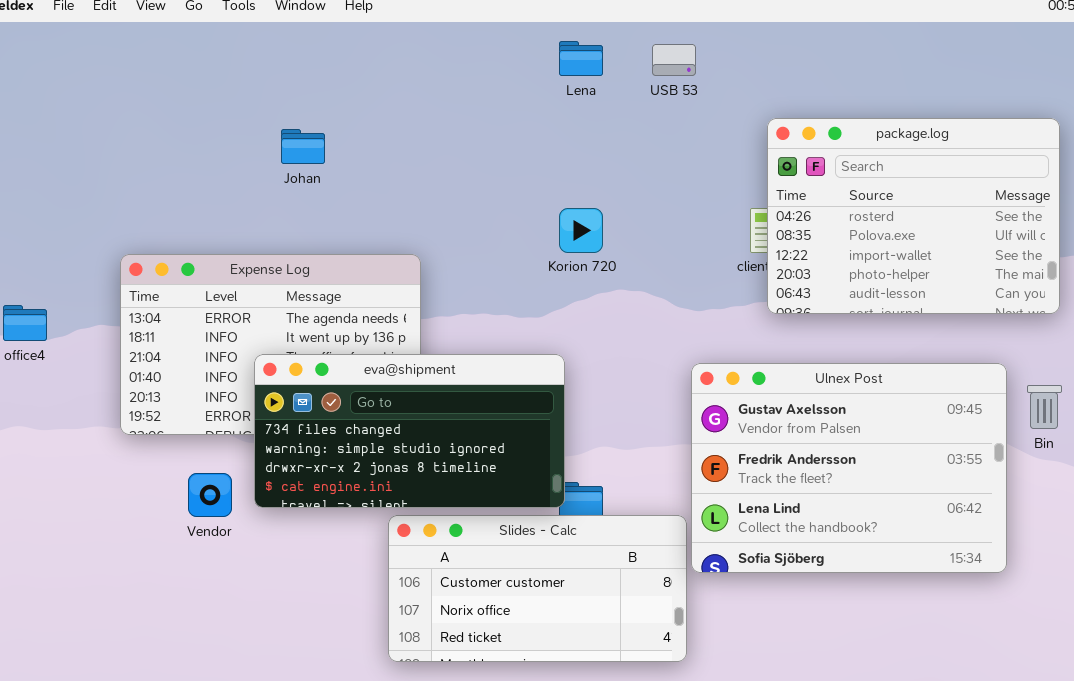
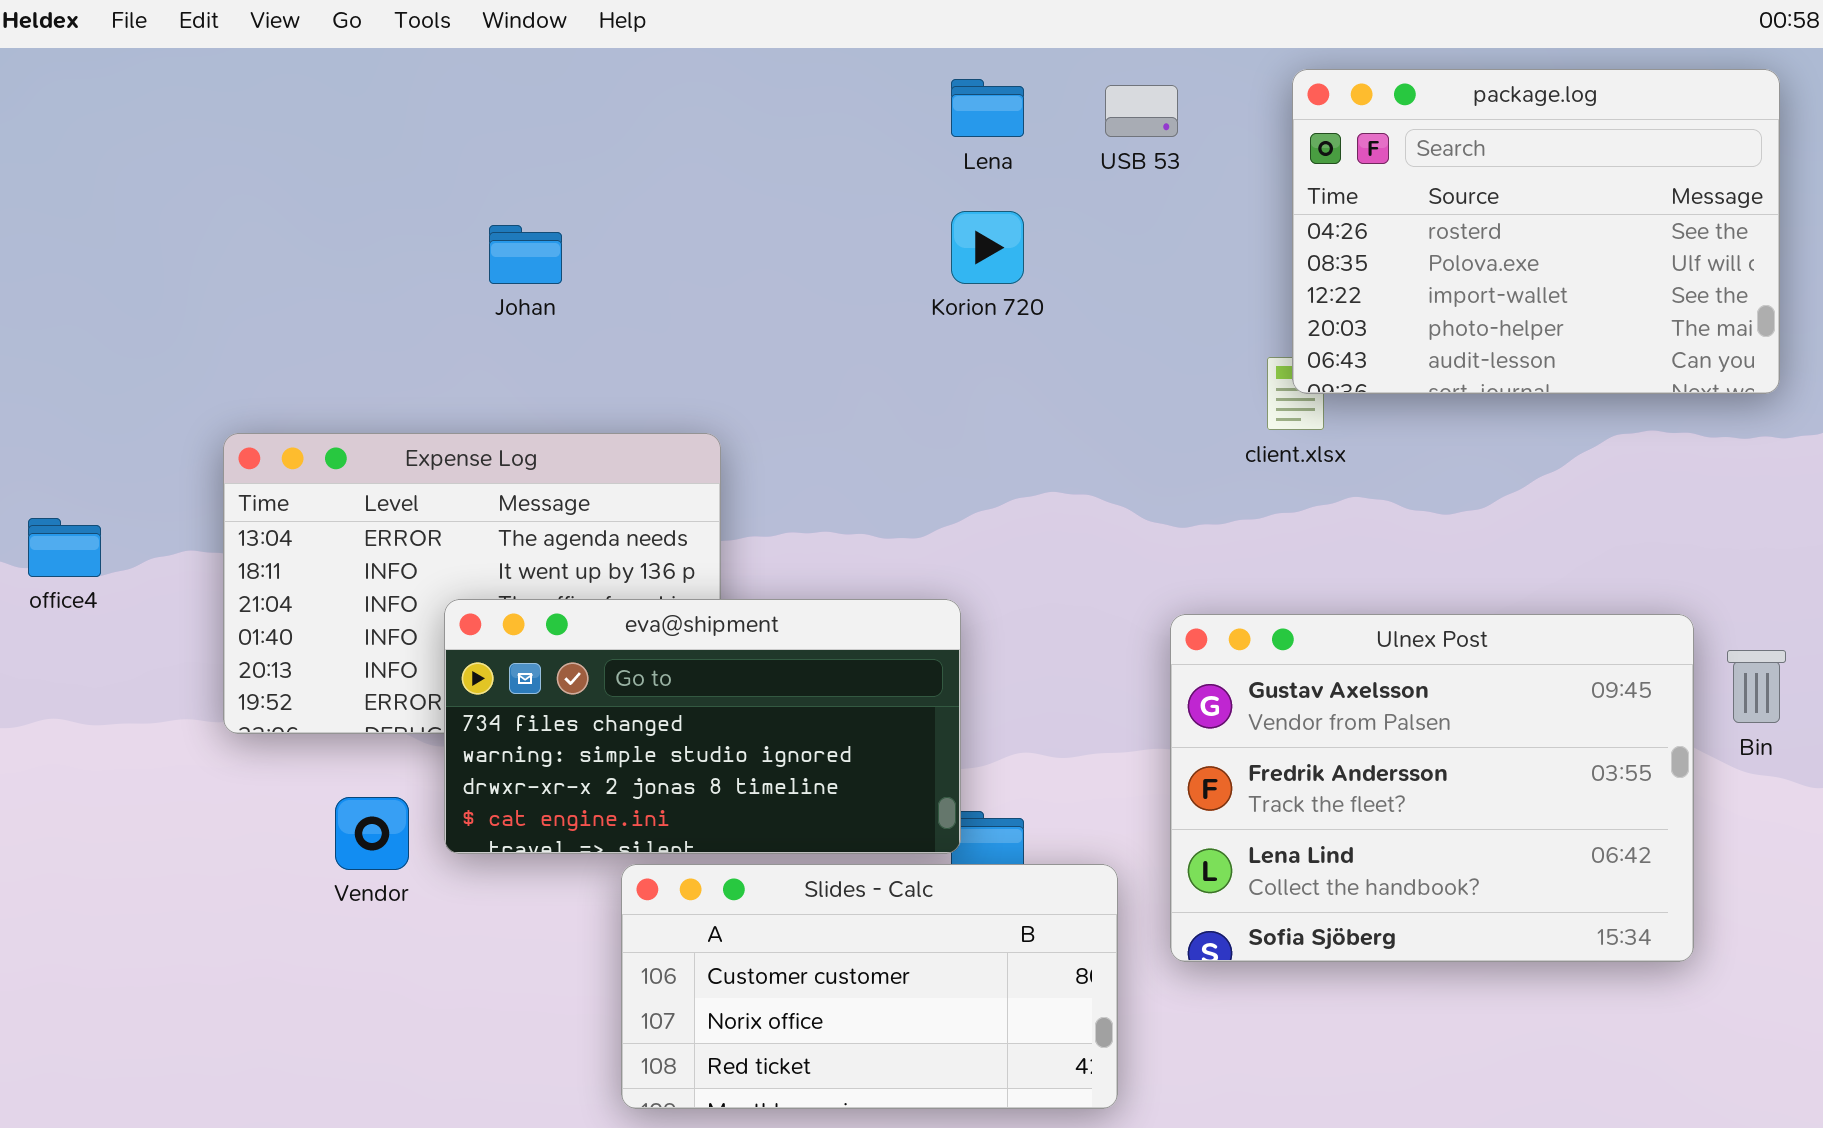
package.log: [767,118,1060,314] -> [1292,69,1780,394], moved
Korion 720: [559,208,603,253] -> [951,211,1024,284], moved
Slides - Calc: [388,515,687,662] -> [621,864,1118,1109], moved

